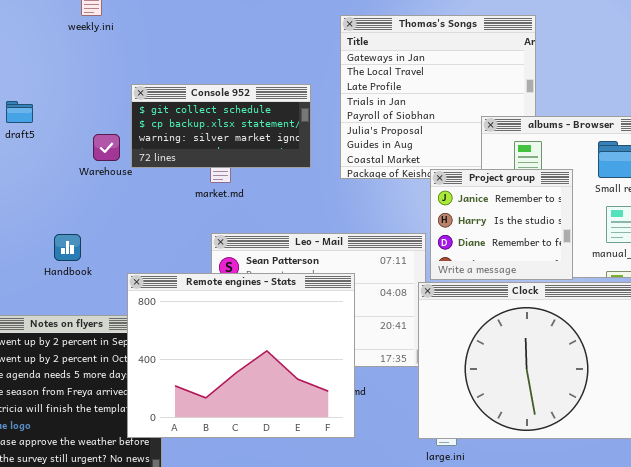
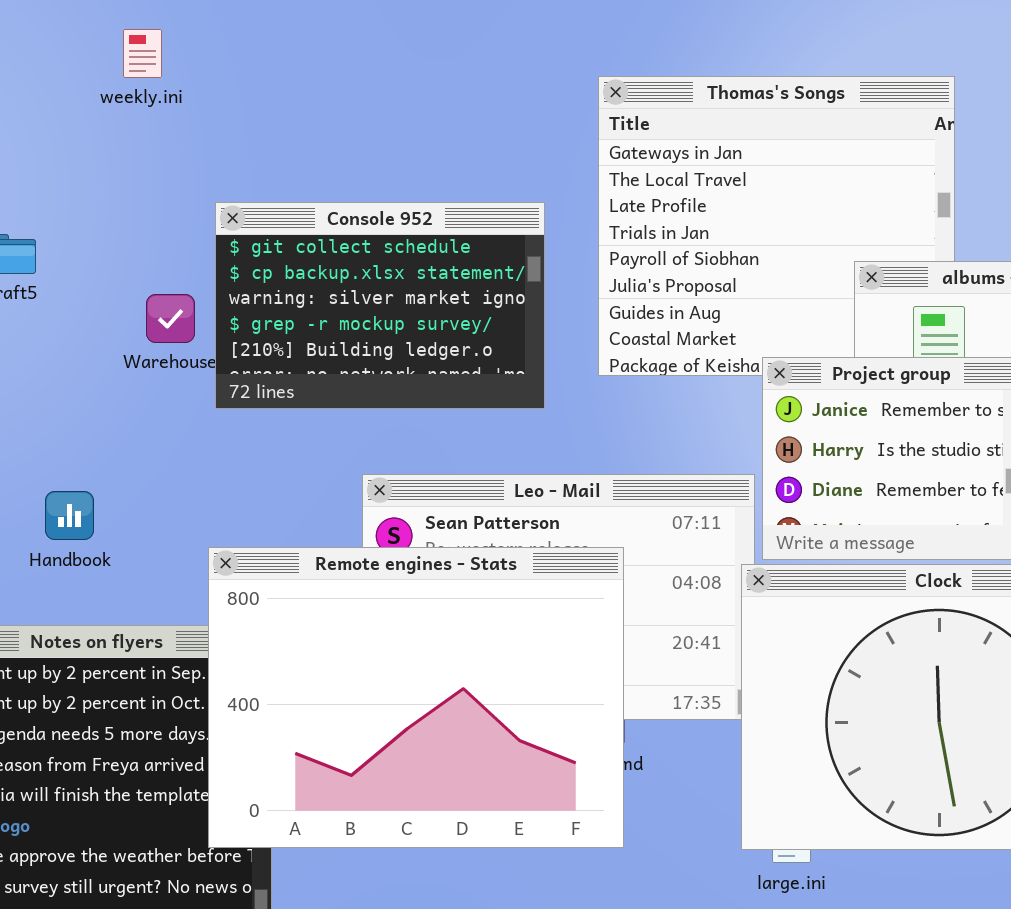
Console 952: [131,84,311,168] -> [215,202,545,409], resized
Handbook: [54,234,81,261] -> [45,491,94,540], moved

